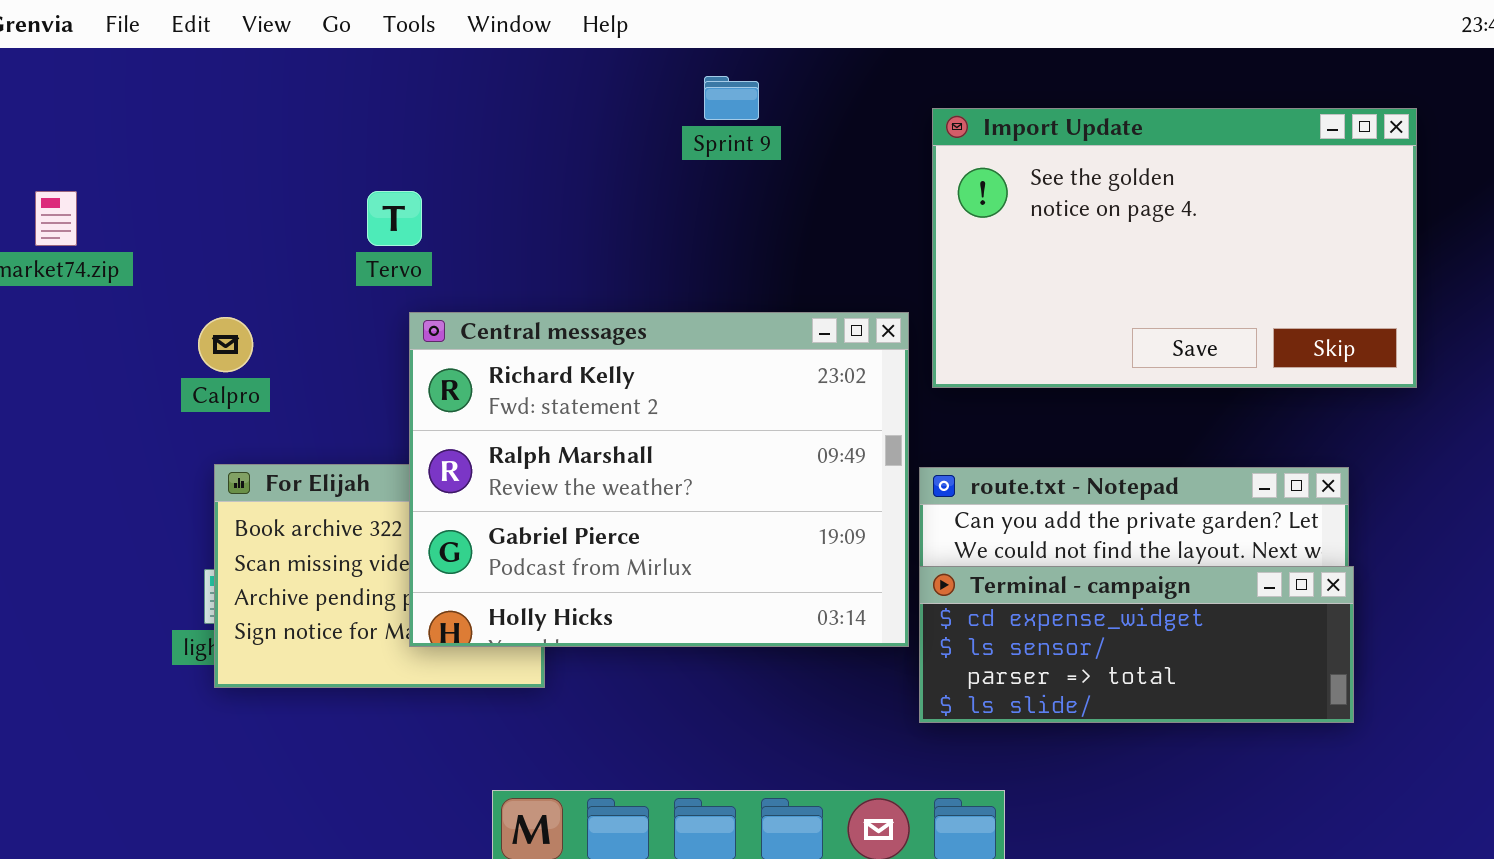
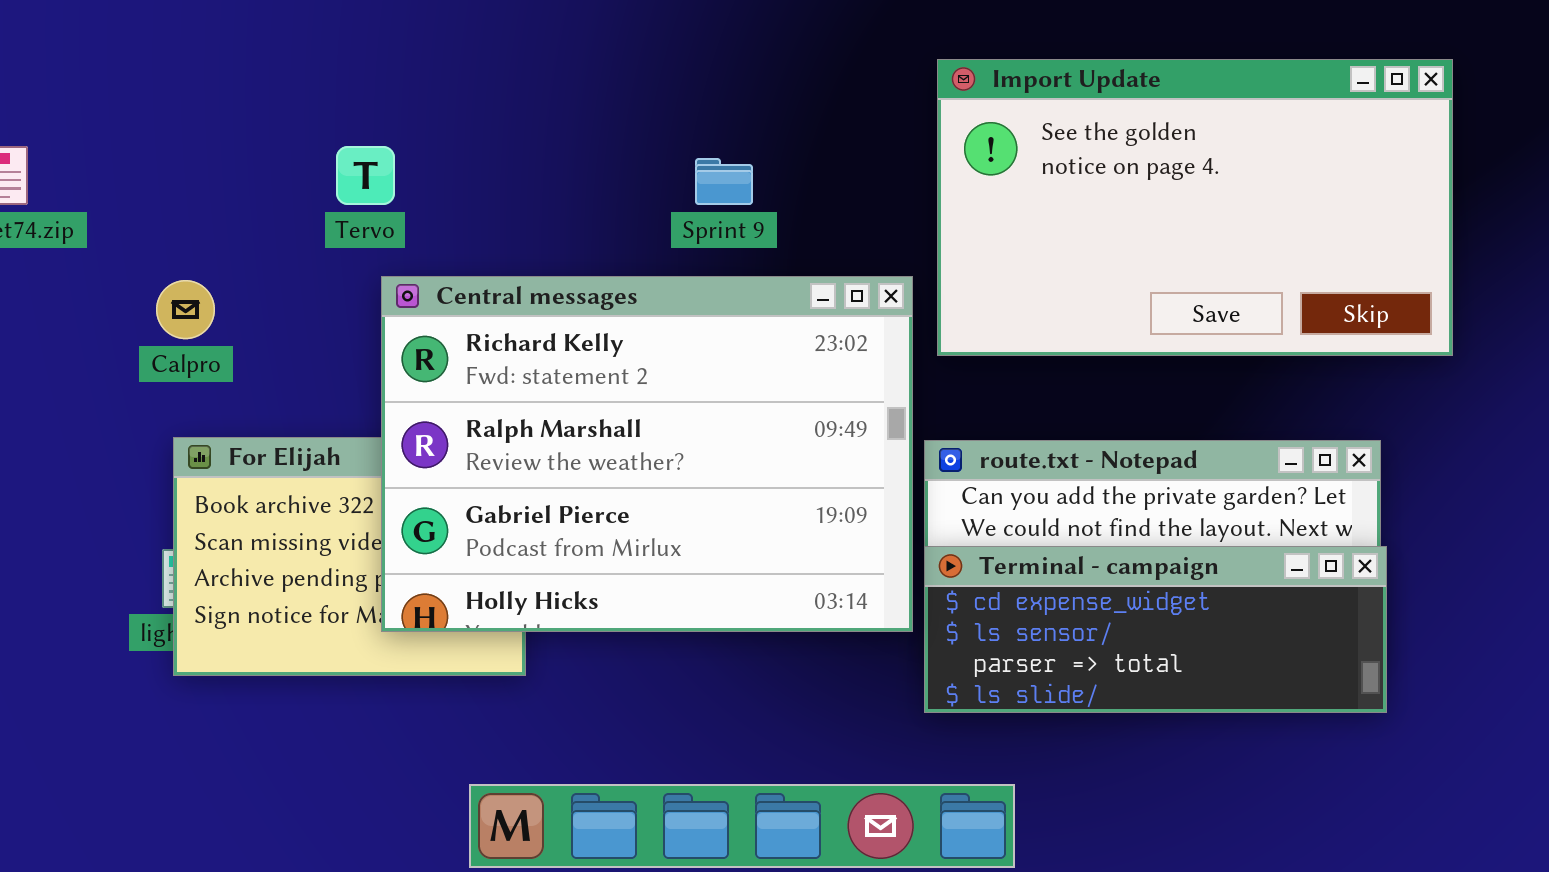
Sprint 9: [704,76,759,120] -> [695,158,753,205], moved

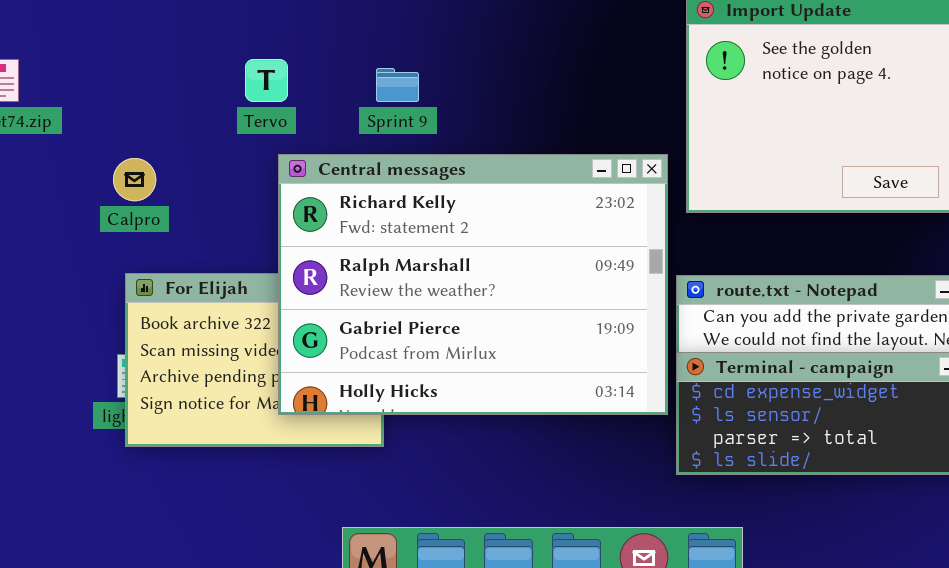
Sprint 9: [695,158,753,205] -> [376,68,419,102], moved

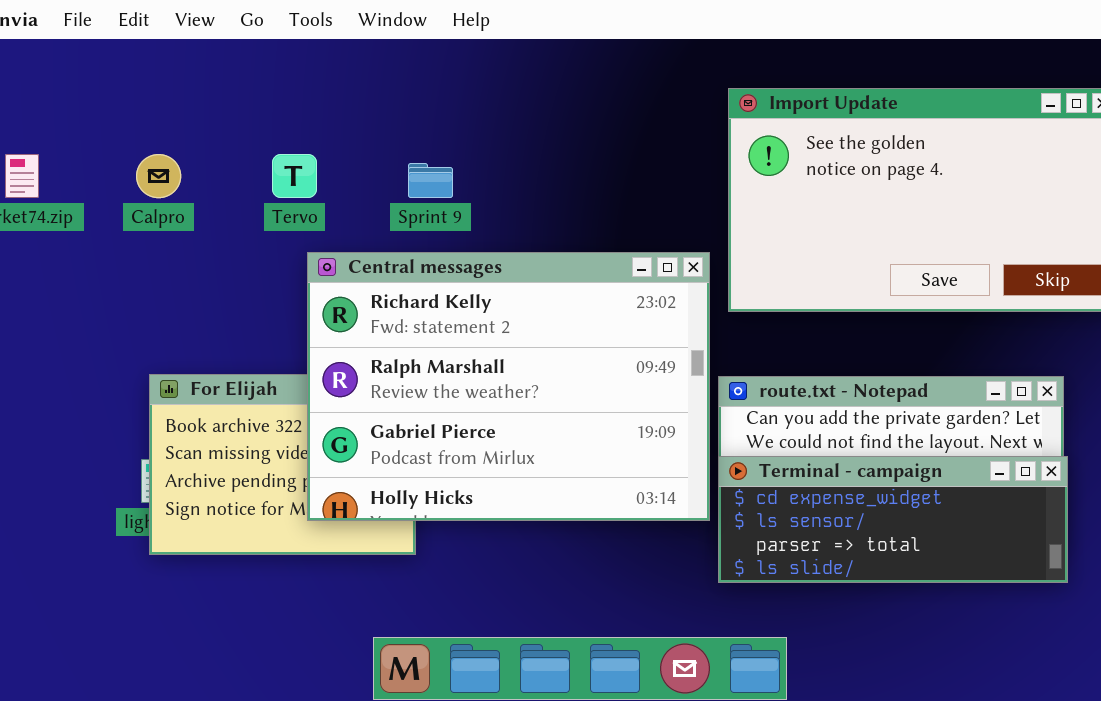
Calpro: [113,158,156,201] -> [136,154,181,198], moved

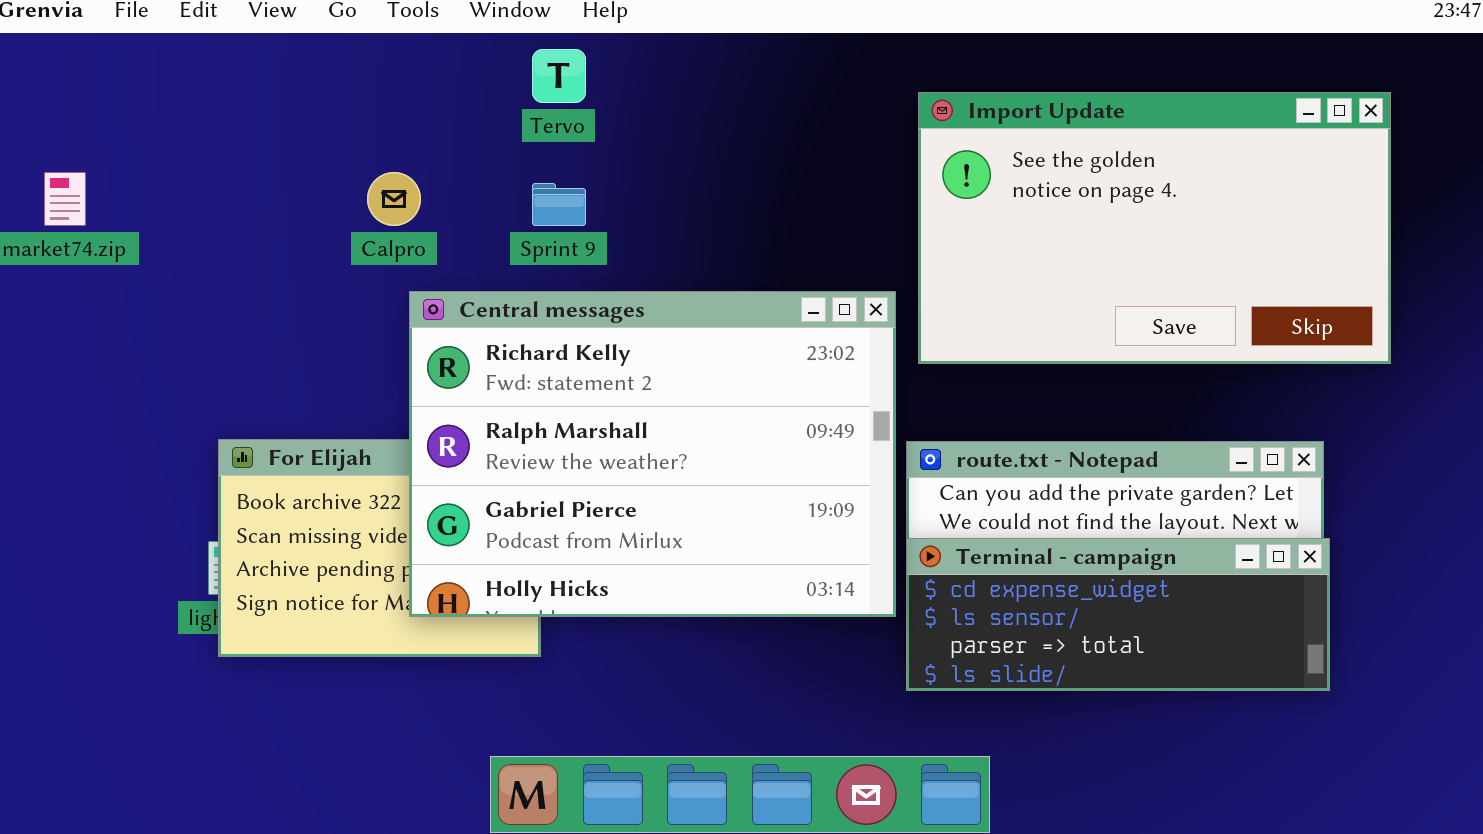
Calpro: [136,154,181,198] -> [367,172,421,226], moved
Tervo: [272,154,317,198] -> [532,49,586,103], moved

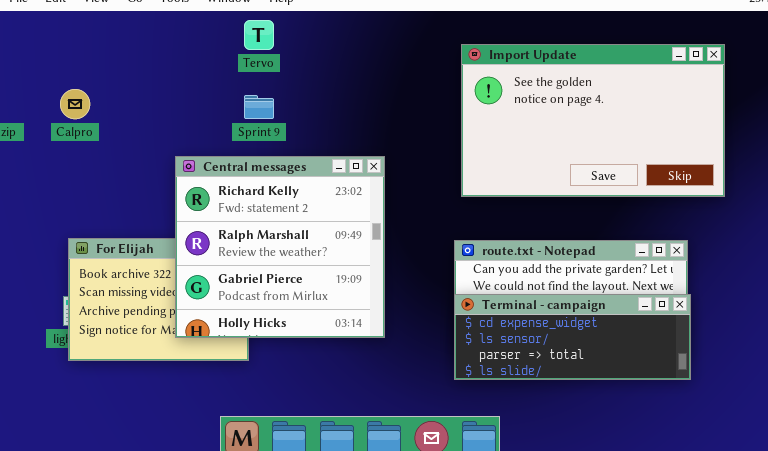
Calpro: [367,172,421,226] -> [60,89,90,119], moved
Central messages: [409,291,896,617] -> [175,156,385,338], resized

